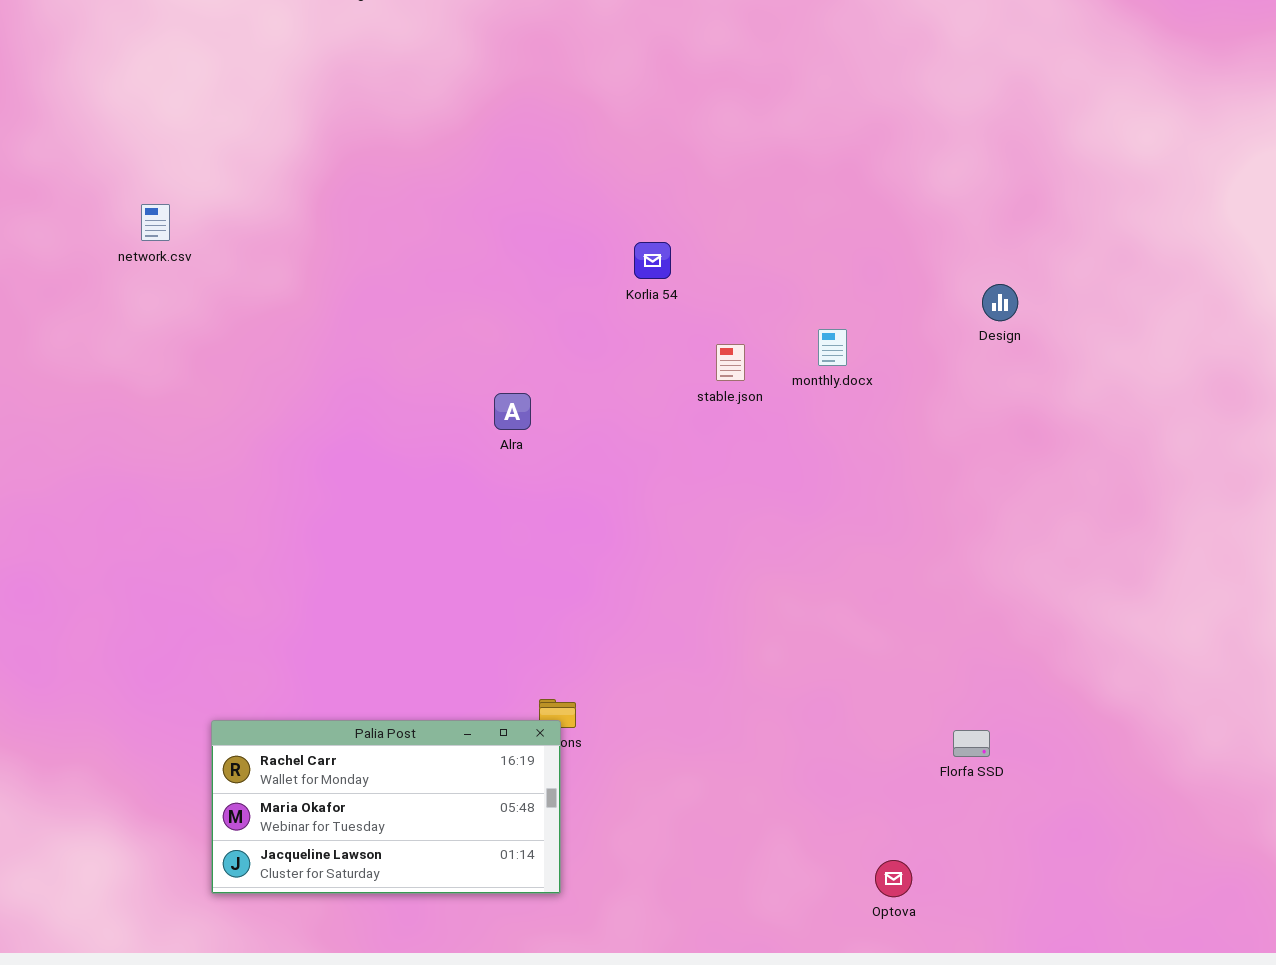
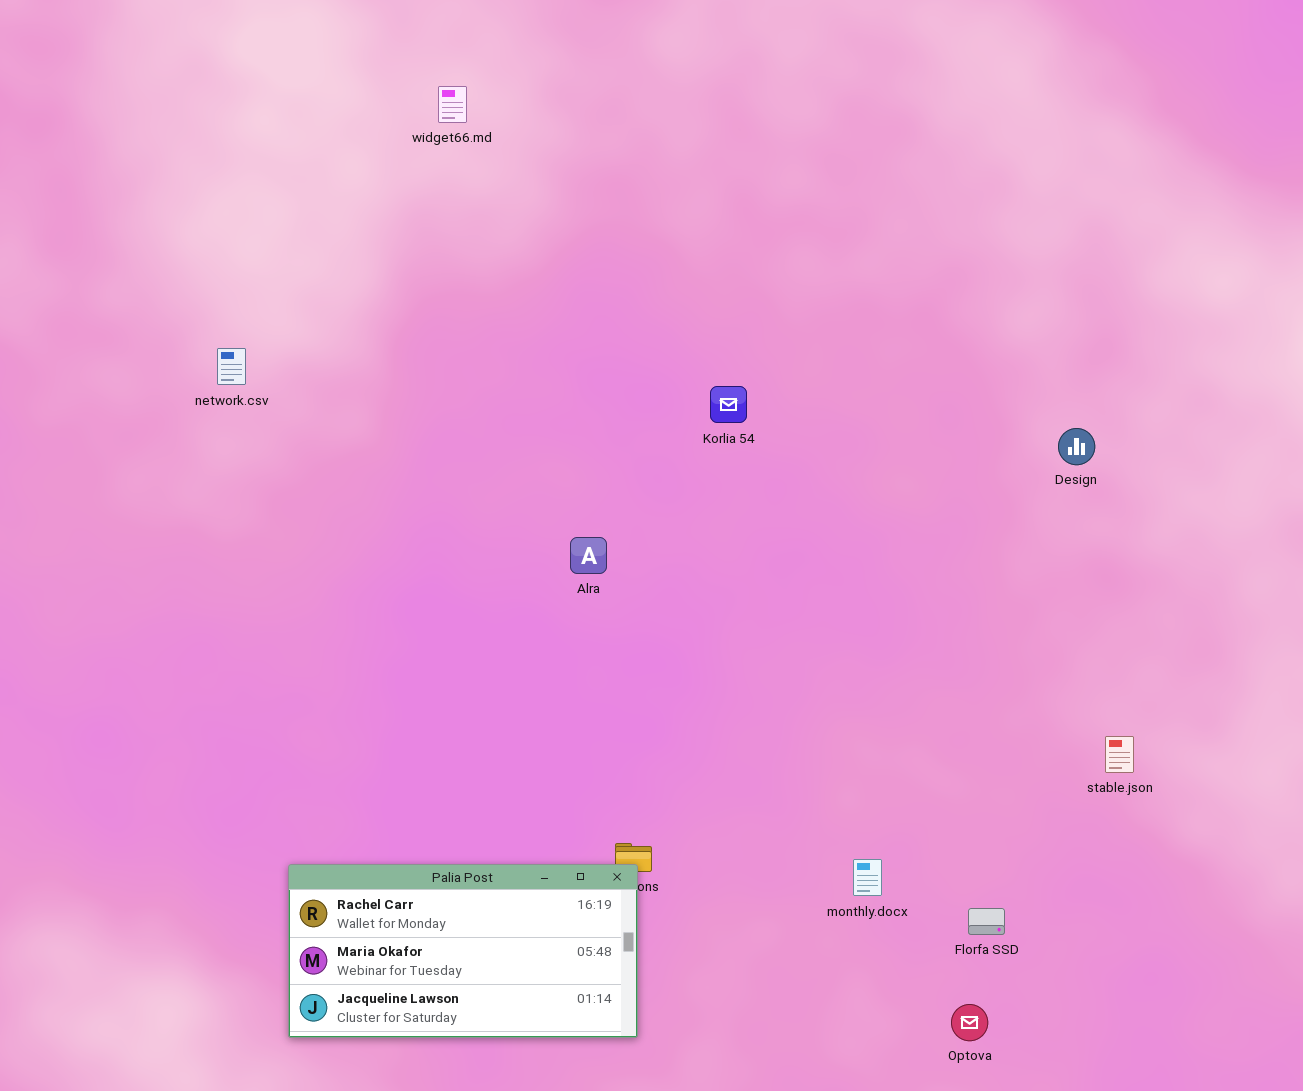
monthly.docx: [818,329,847,366] -> [853,859,882,896], moved
stable.json: [716,344,745,381] -> [1105,736,1134,773], moved
Florfa SSD: [953,730,990,757] -> [968,908,1005,935], moved

